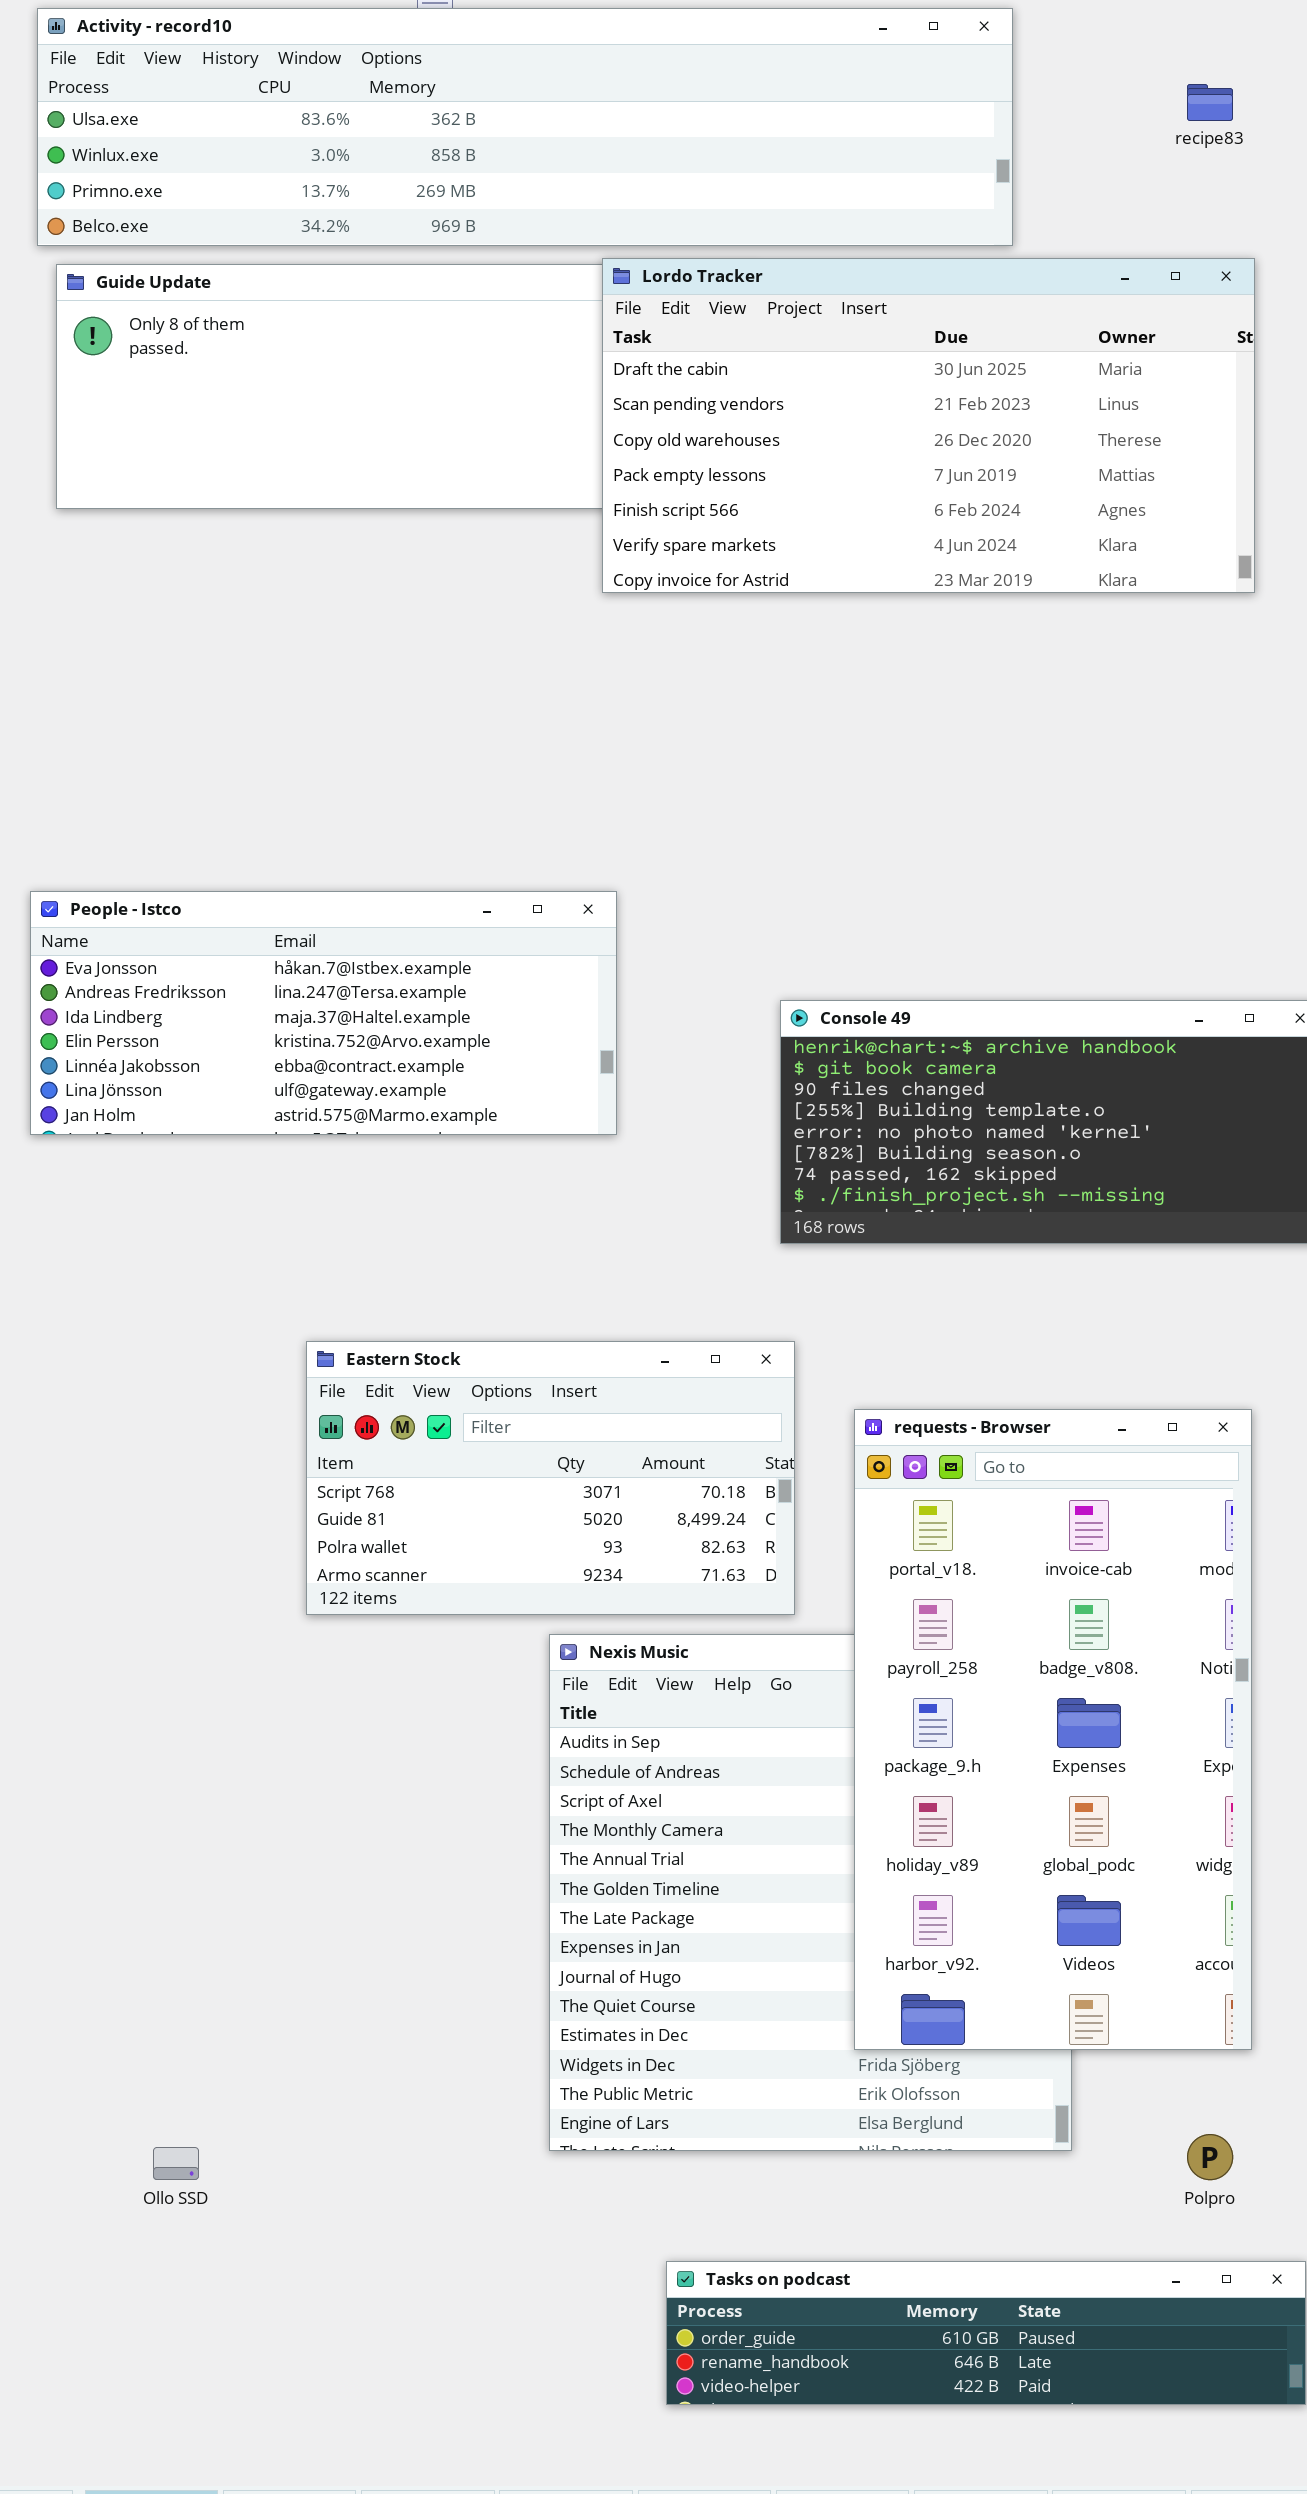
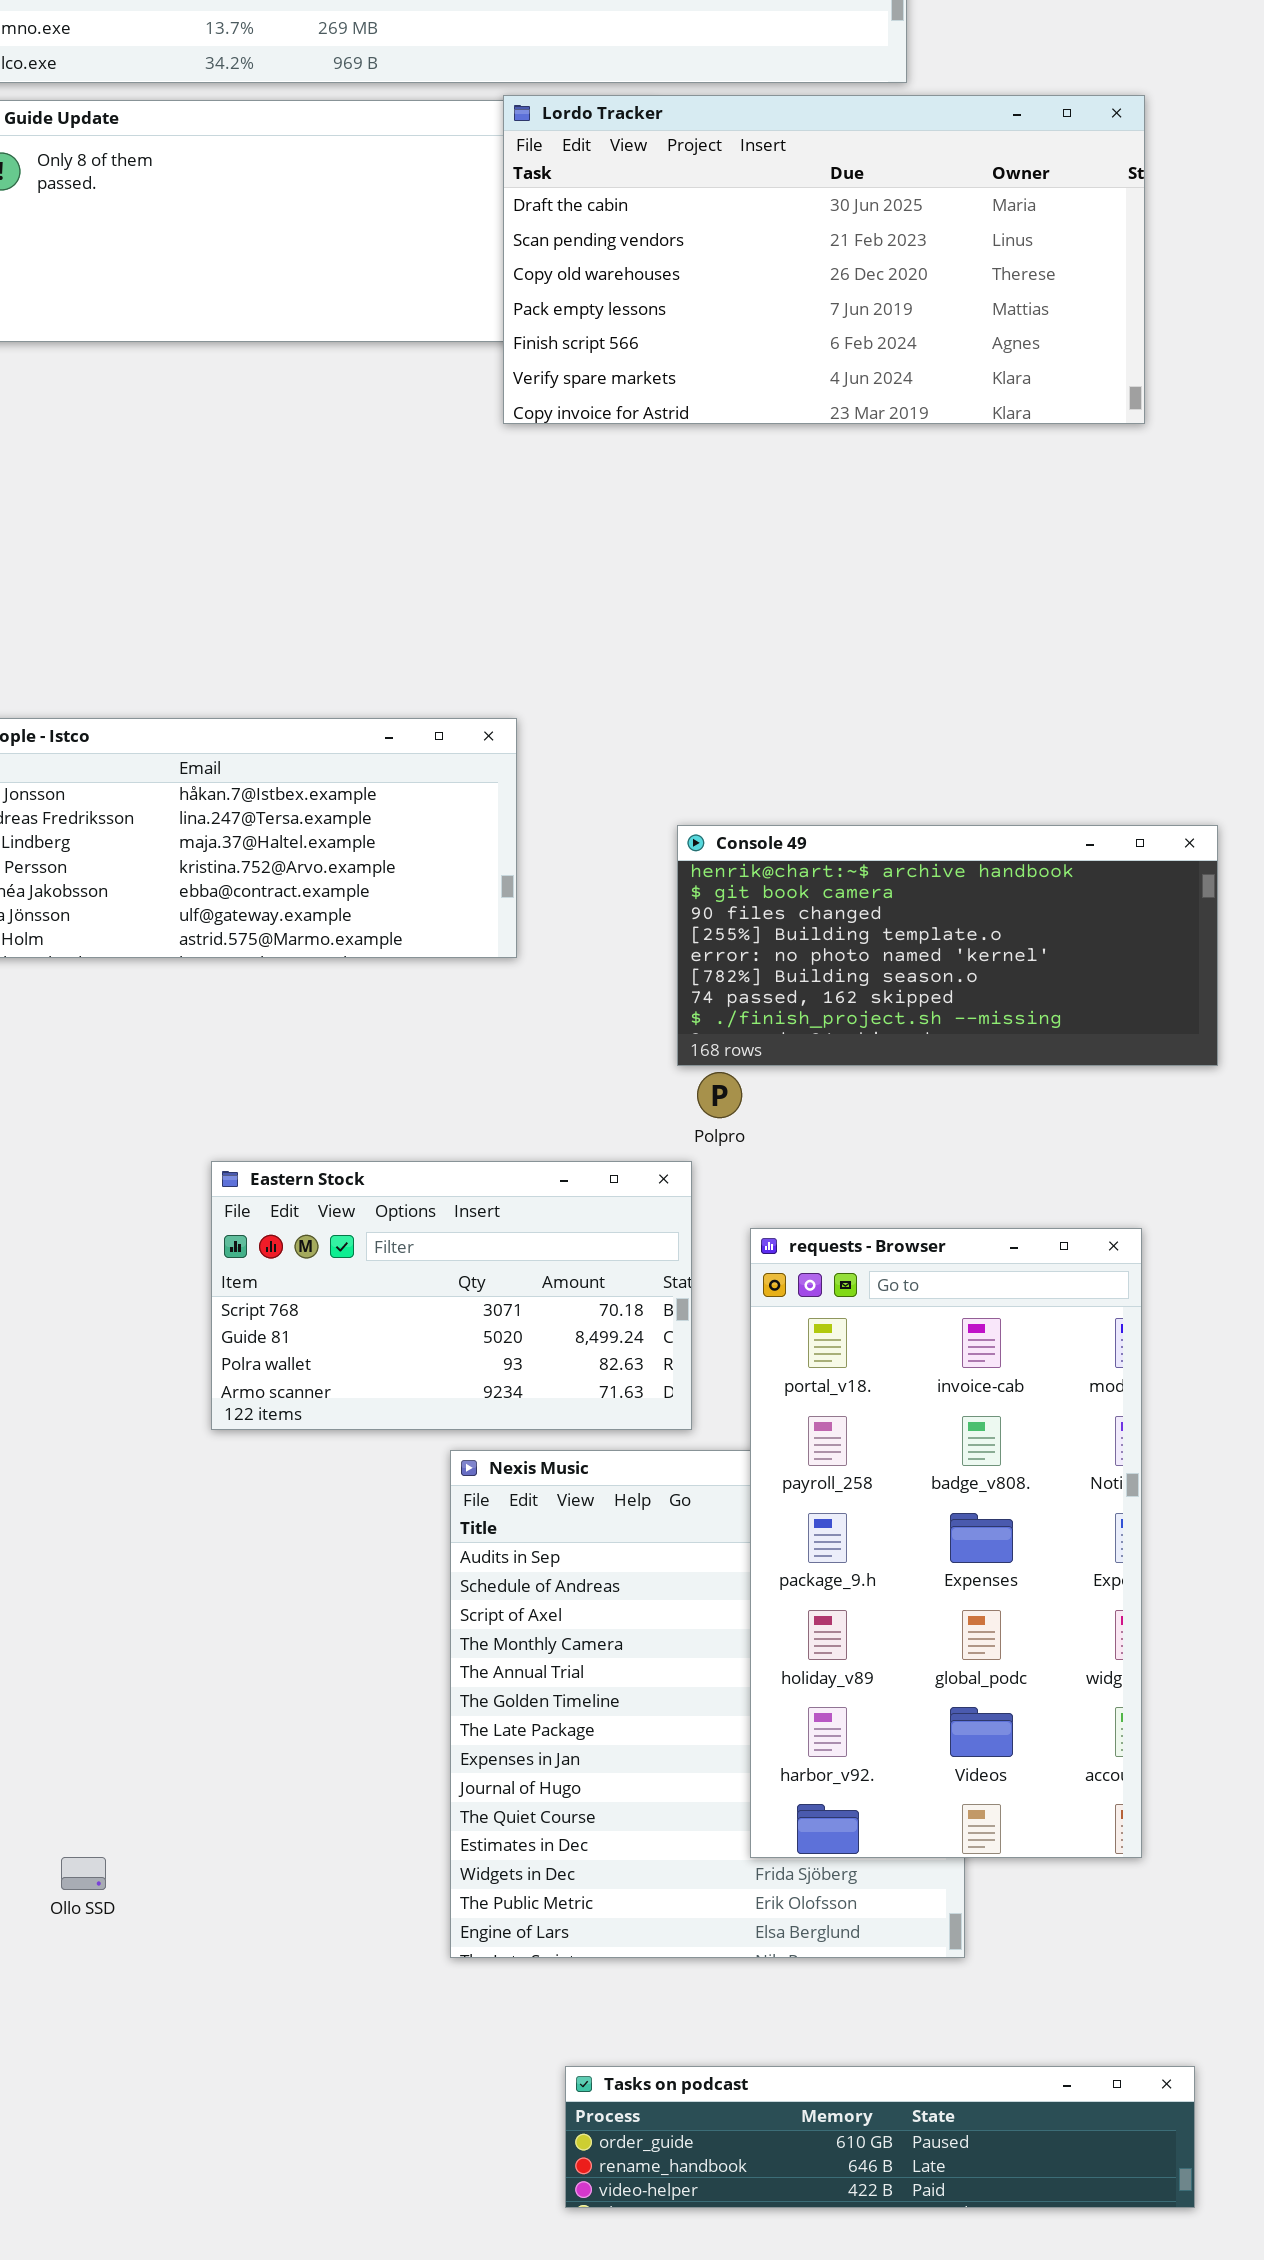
Polpro: [1187,2134,1233,2180] -> [697,1072,742,1118], moved
Ollo SSD: [153,2147,199,2180] -> [61,1857,106,1890], moved

